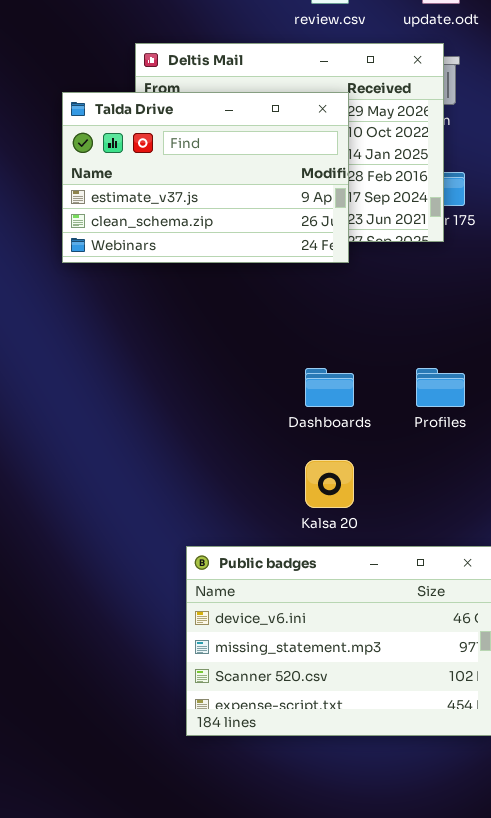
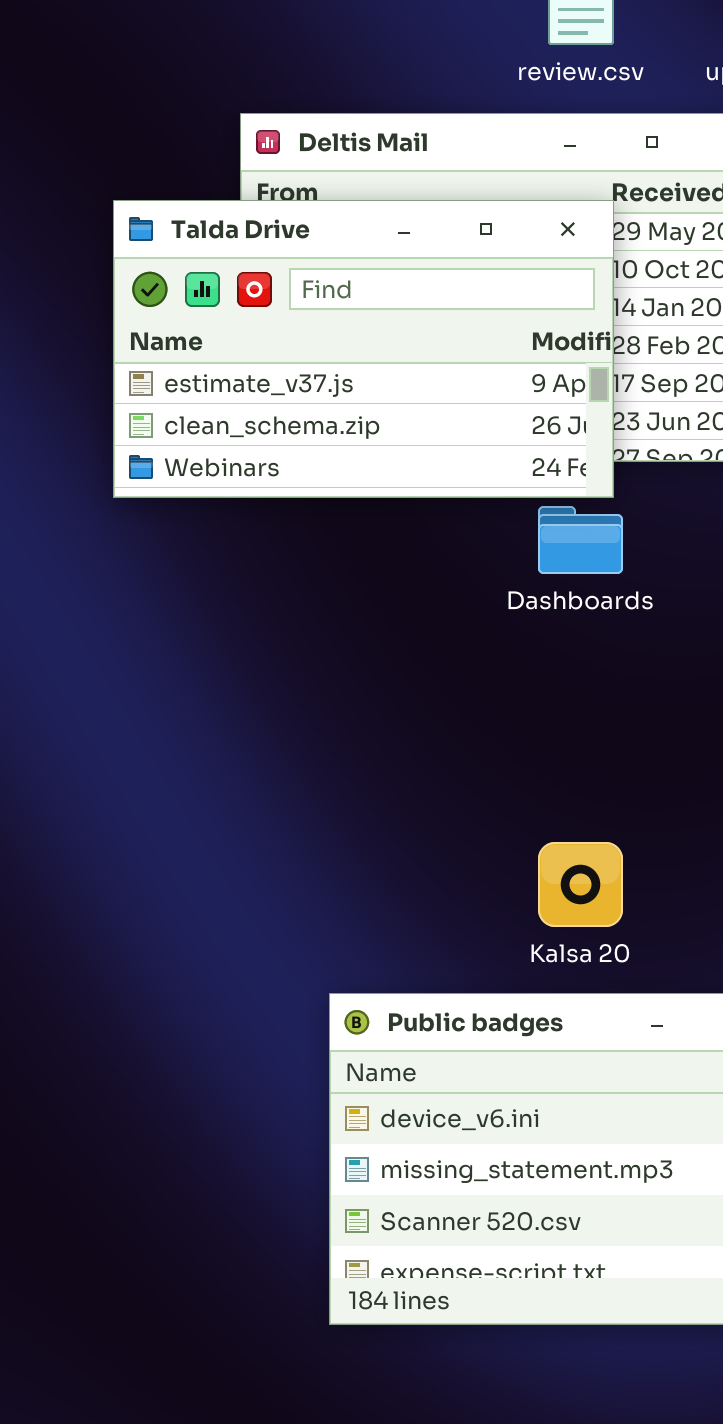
Dashboards: [305,368,354,407] -> [538,506,623,574], moved

